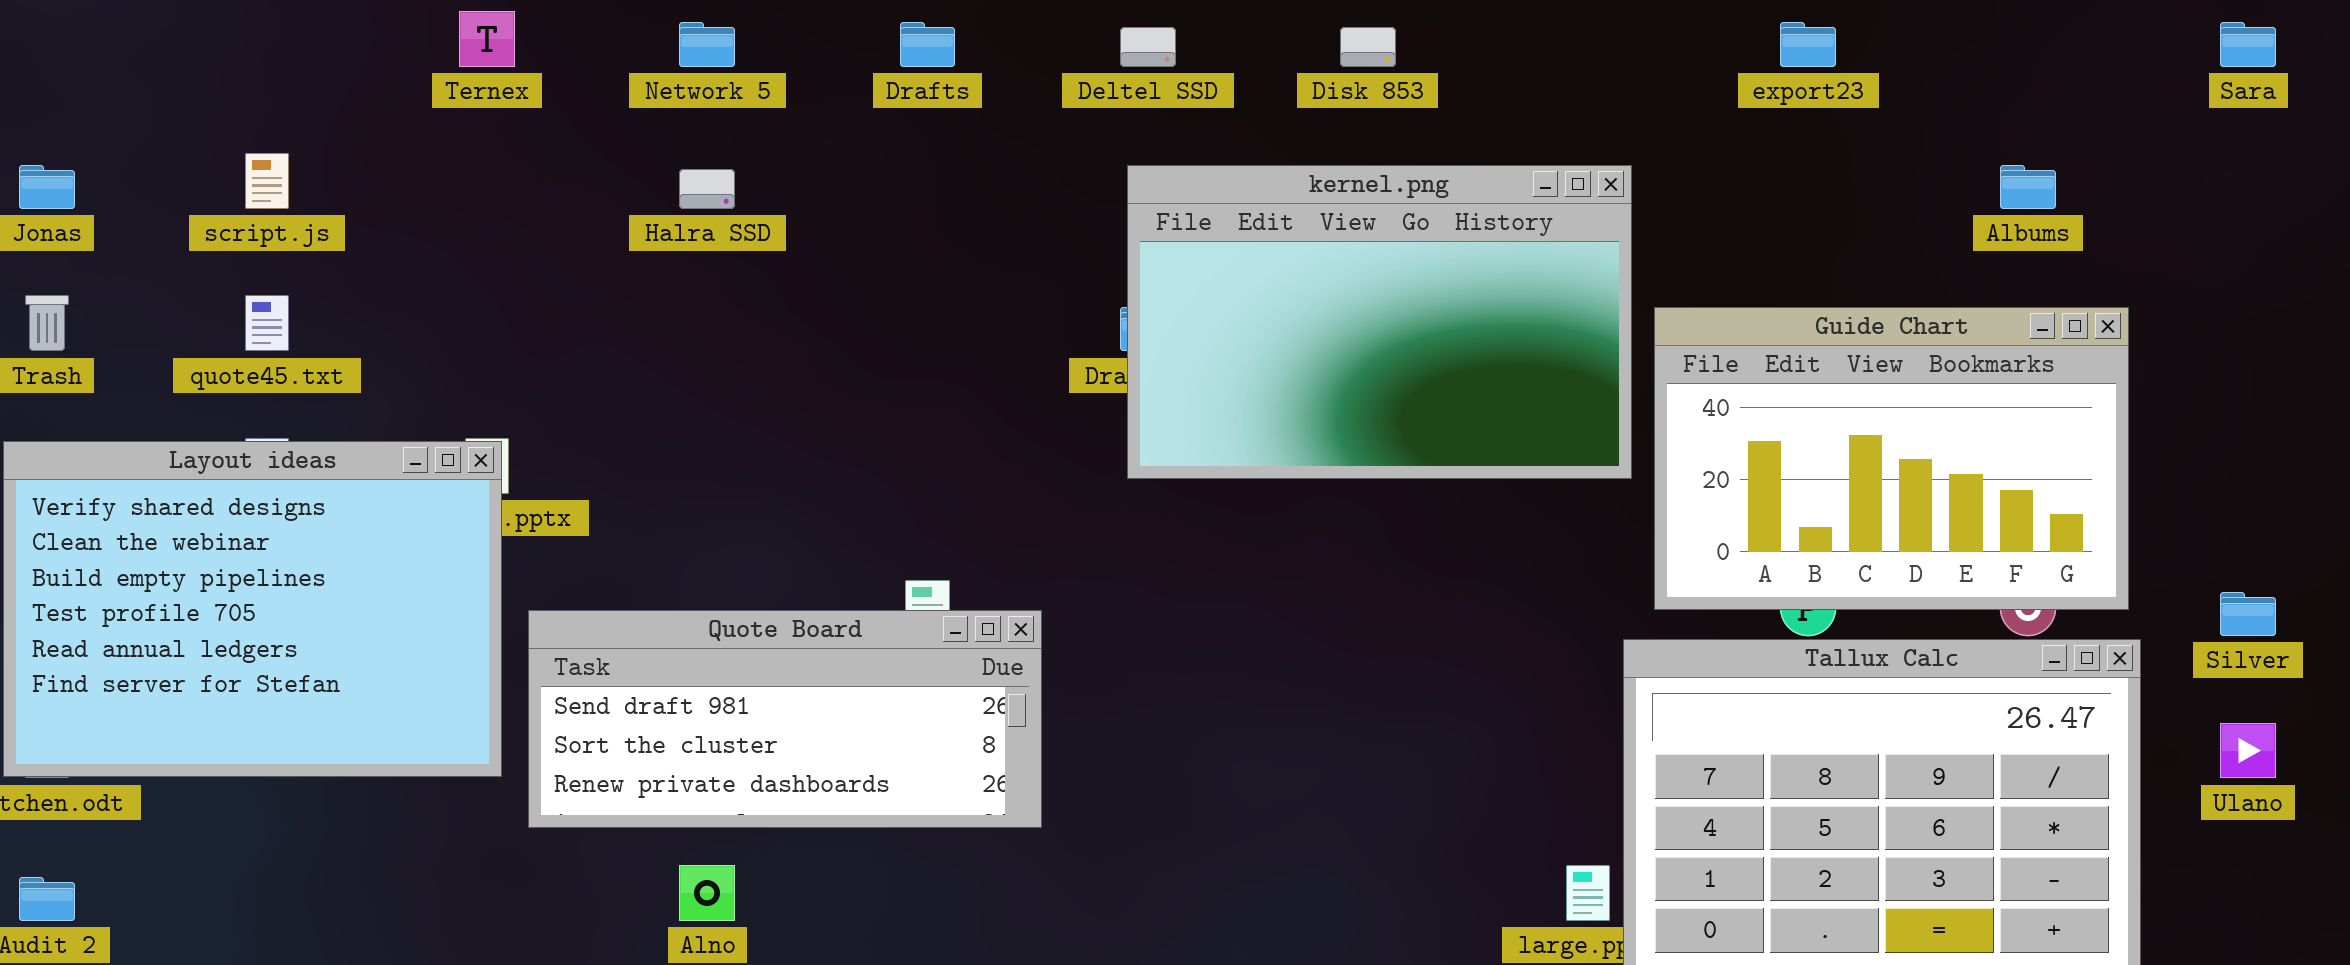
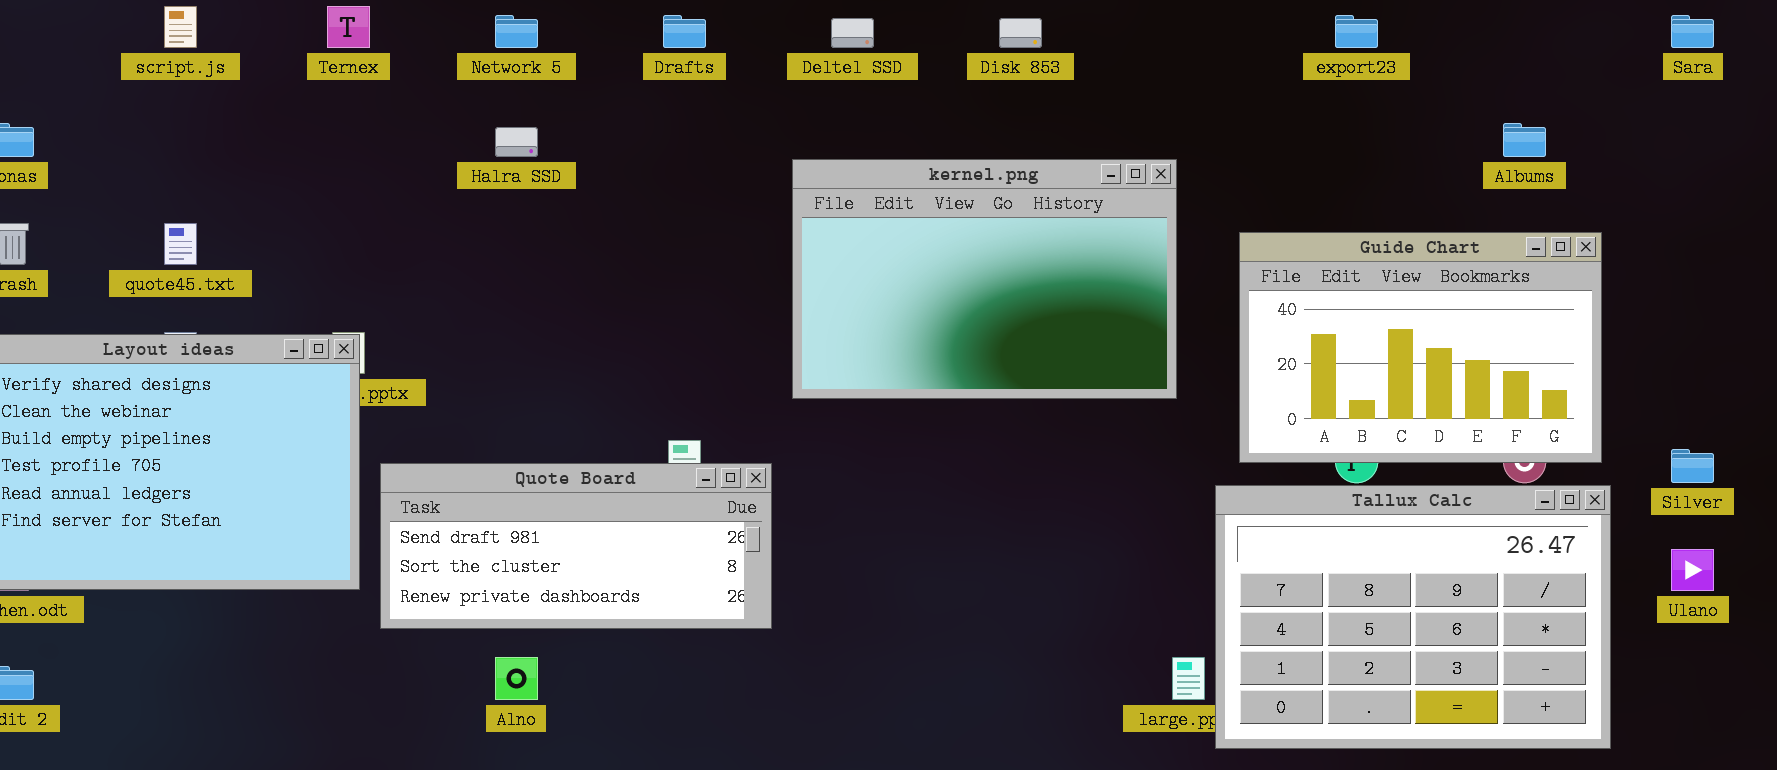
script.js: [245,153,289,209] -> [164,6,197,48], moved
kernel.png: [1127,165,1632,479] -> [792,159,1177,399], moved

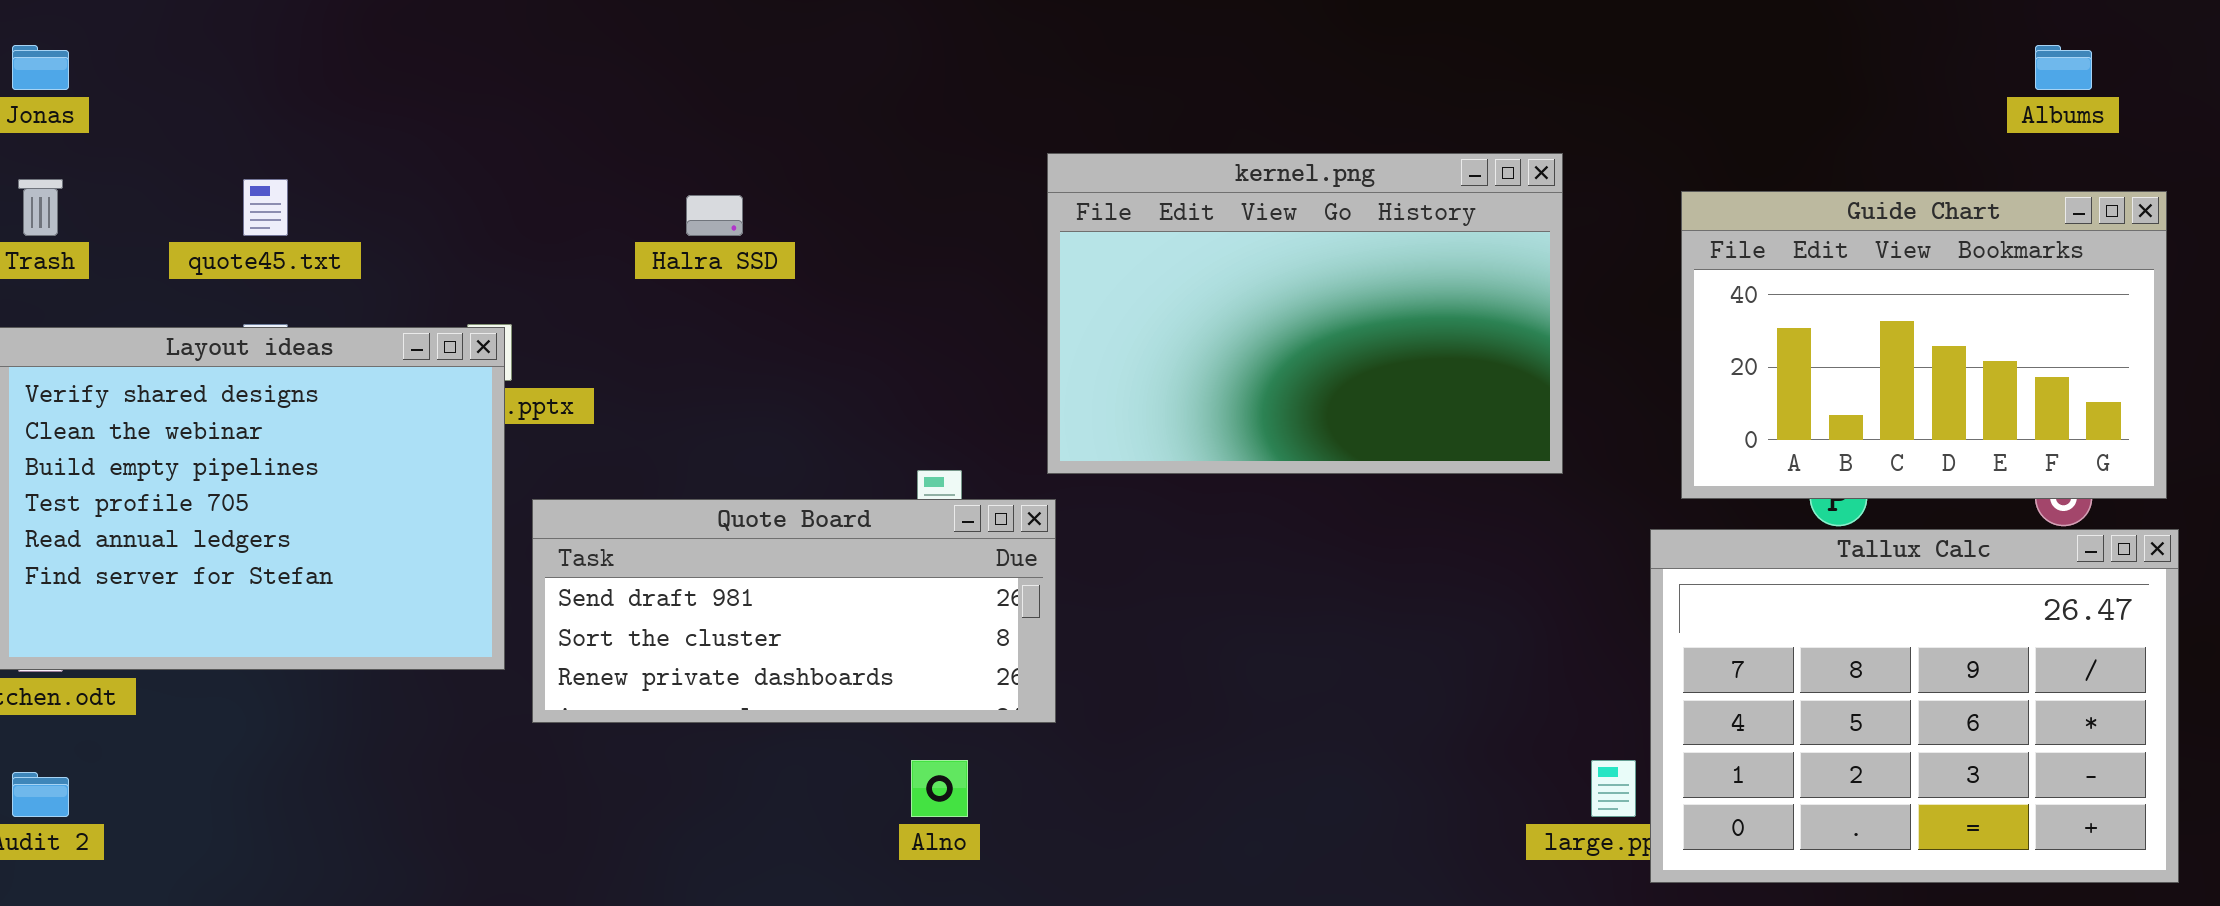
Halra SSD: [495,127,538,157] -> [686,195,743,236], moved
kernel.png: [792,159,1177,399] -> [1047,153,1563,474], moved
Alno: [495,657,538,700] -> [911,760,968,817], moved

